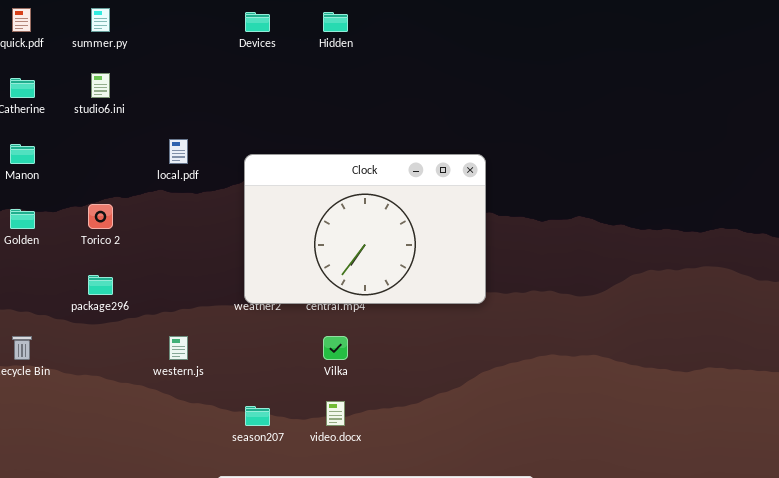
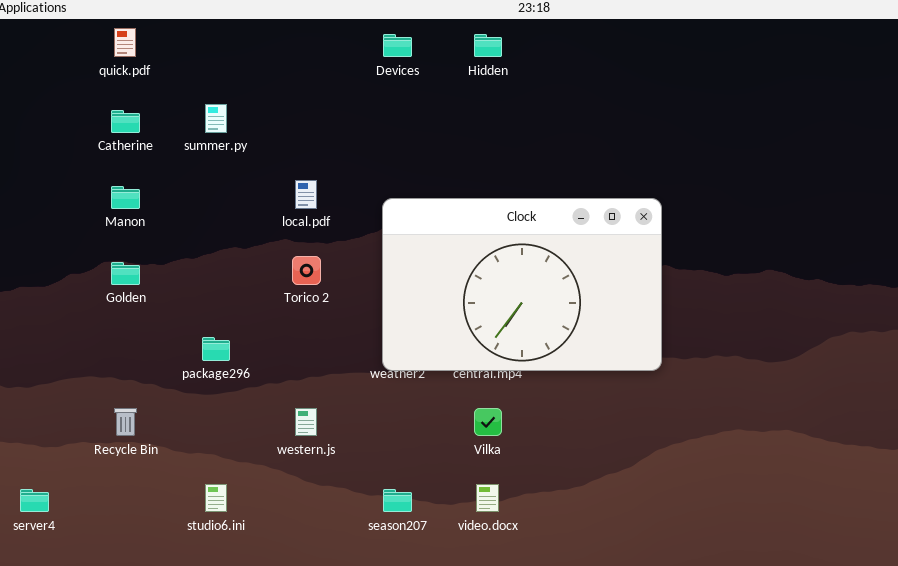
summer.py: [91,8,110,32] -> [205,104,227,133], moved
studio6.ini: [91,73,110,98] -> [205,484,227,512], moved
Torico 2: [88,204,113,229] -> [292,256,321,285], moved

